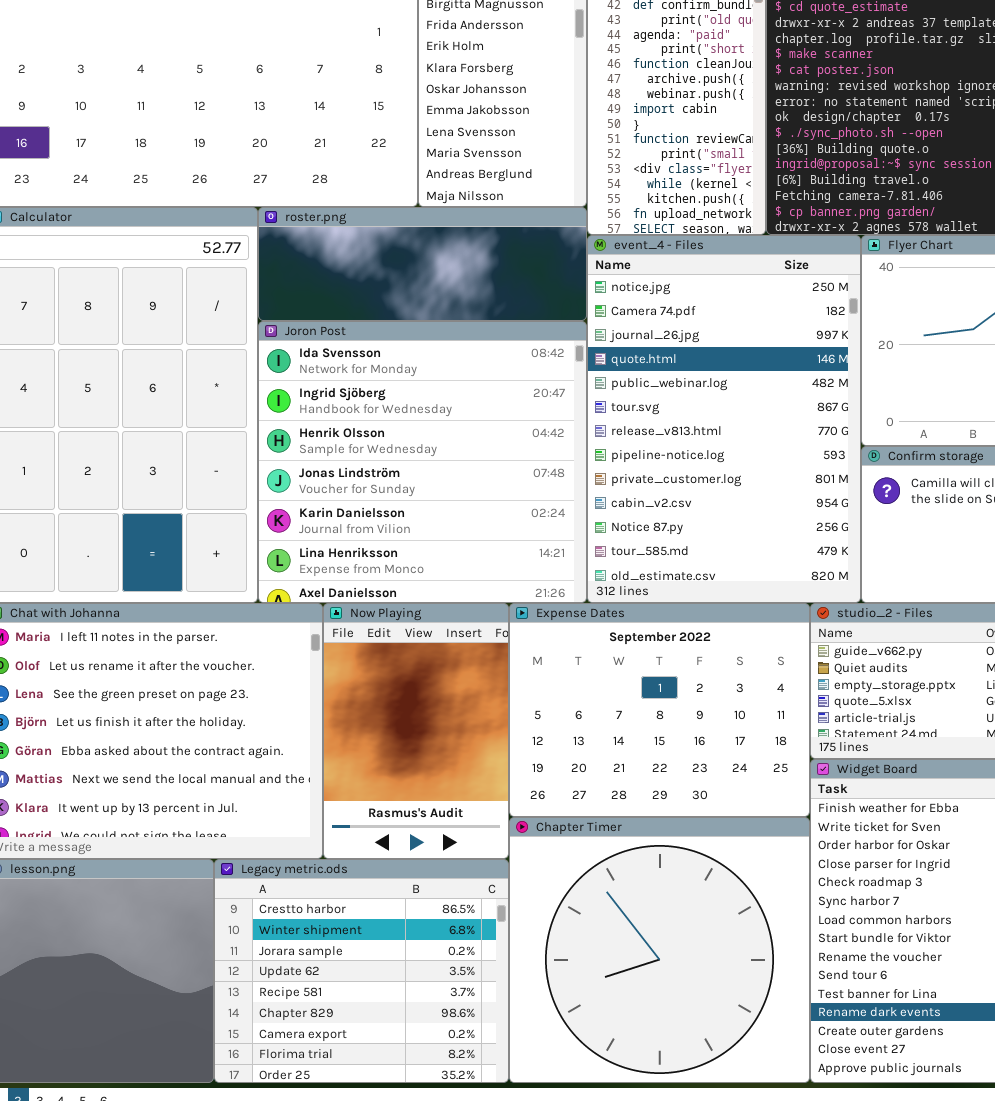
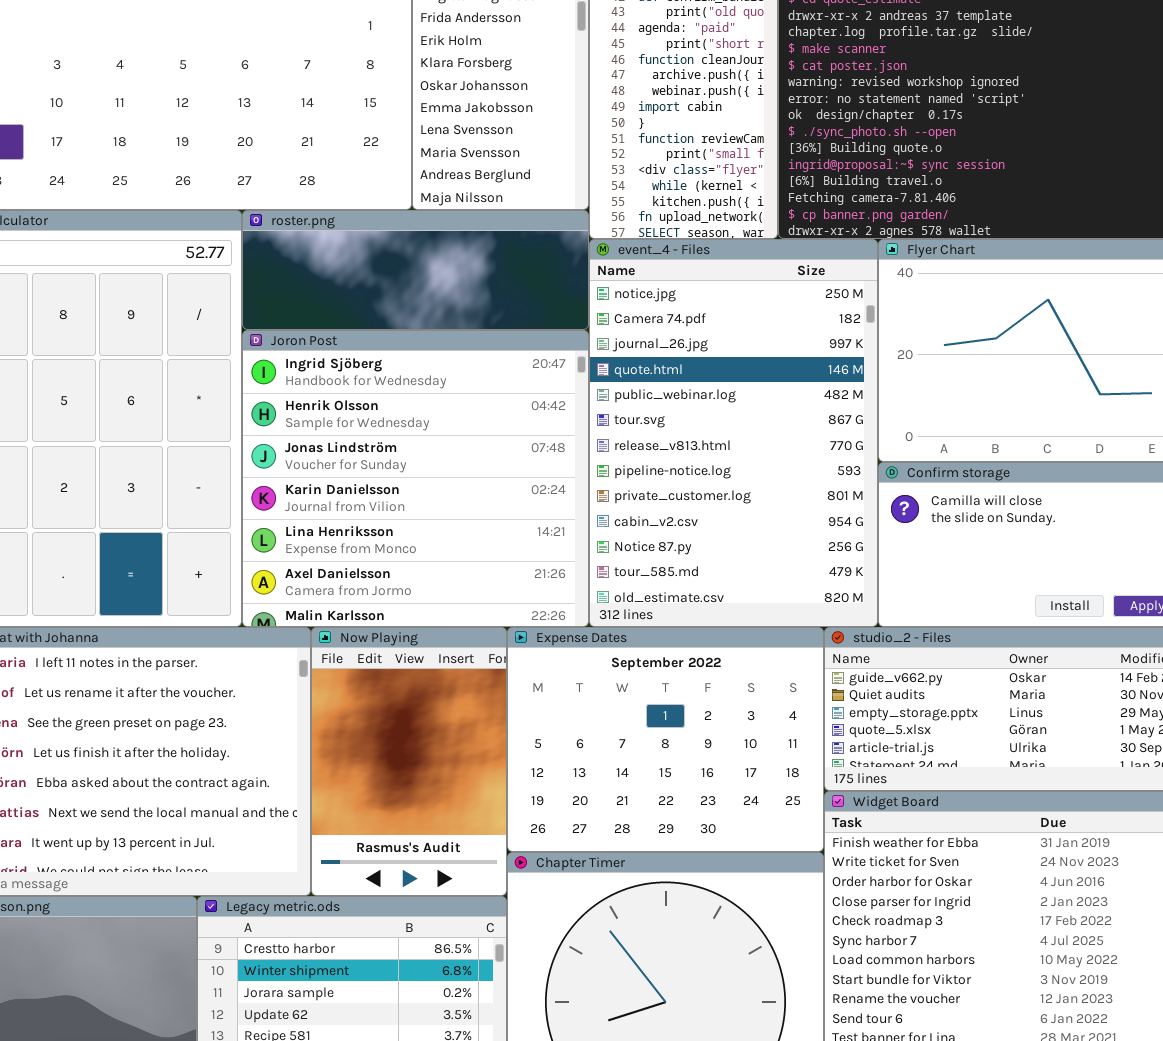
Joron Post: [258,321,587,603] -> [242,330,589,627], scrolled down 1 row

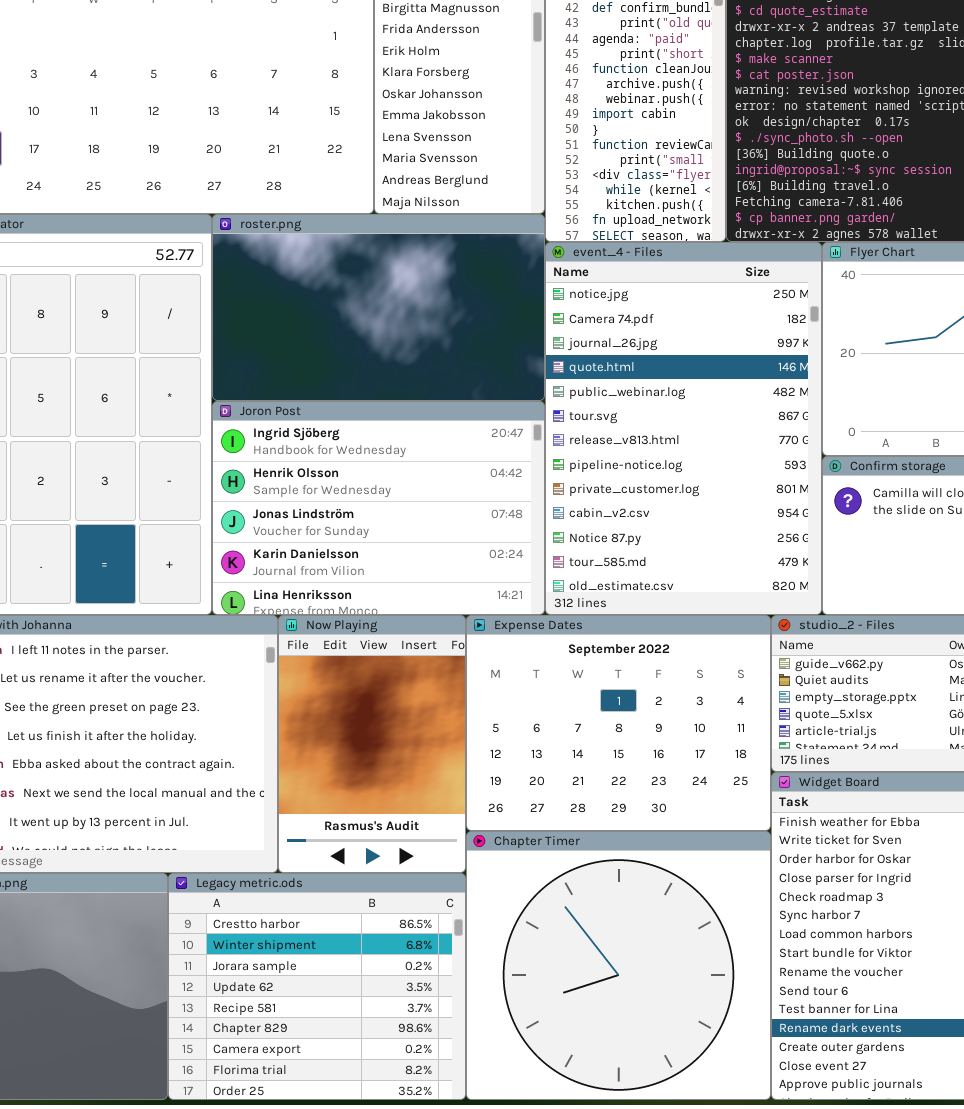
roster.png: [242,210,589,330] -> [212,214,545,401], resized
Joron Post: [242,330,589,627] -> [212,401,545,615], resized

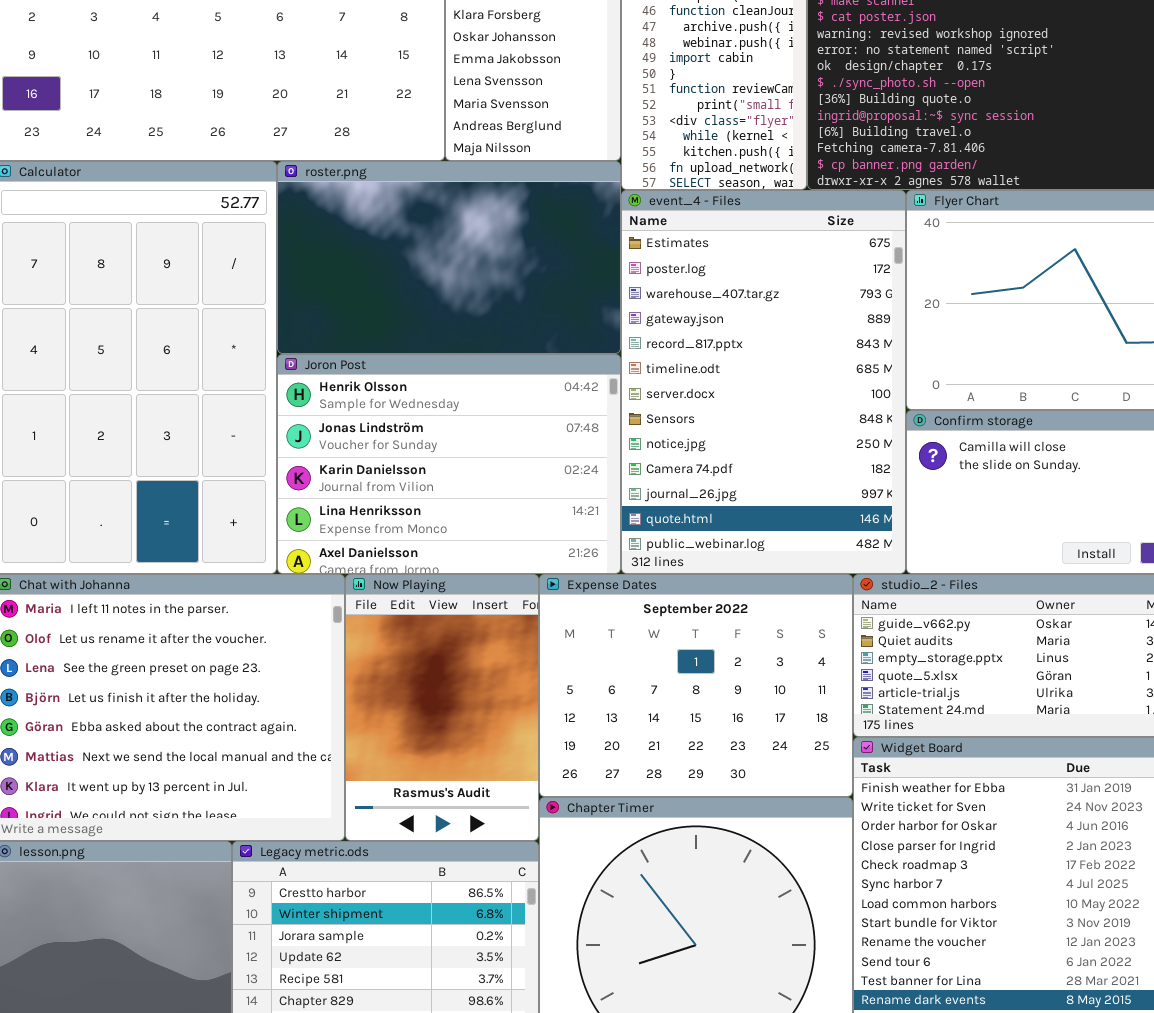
event_4 - Files: [545,242,822,615] -> [621,190,906,574], scrolled up 8 rows
Joron Post: [212,401,545,615] -> [277,354,621,574], scrolled down 1 row

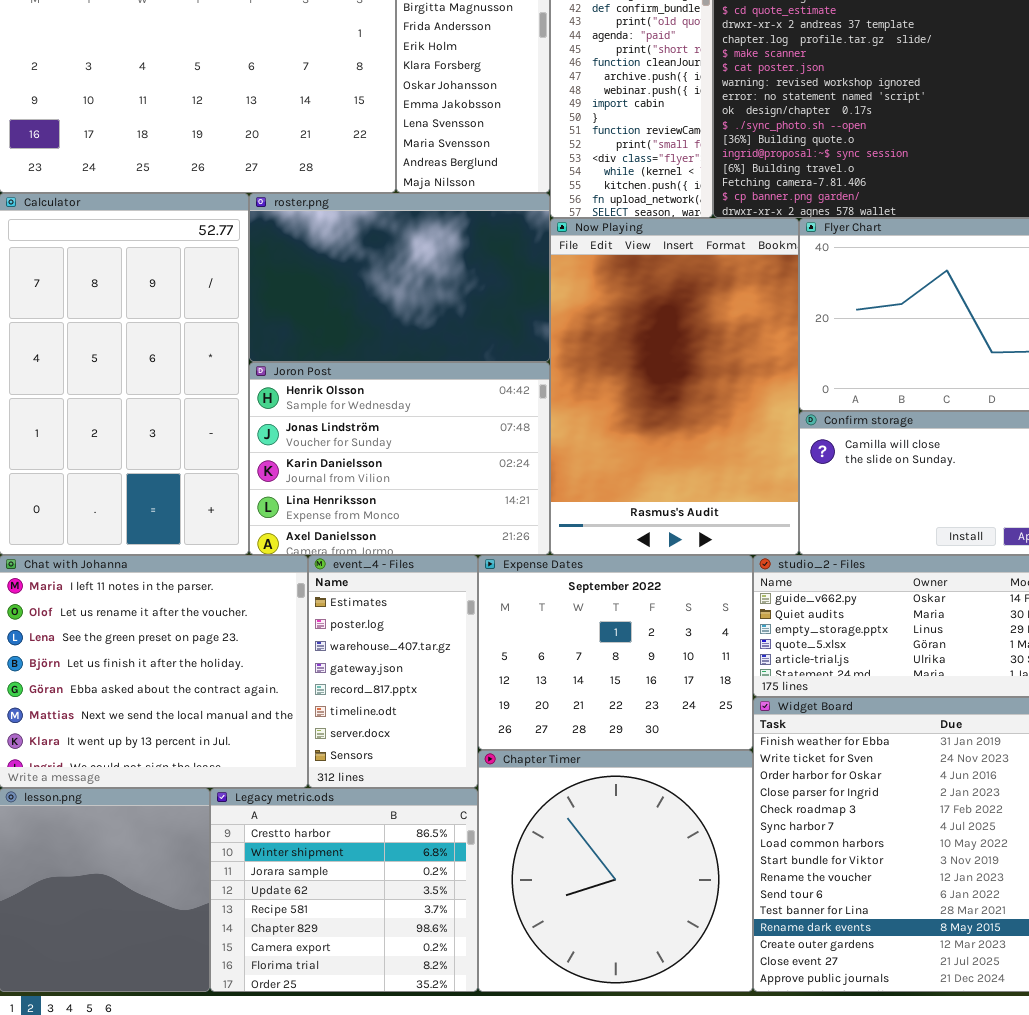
event_4 - Files: [621,190,906,574] -> [308,555,478,788], moved, resized
Now Playing: [345,574,539,841] -> [550,218,799,555], moved, resized

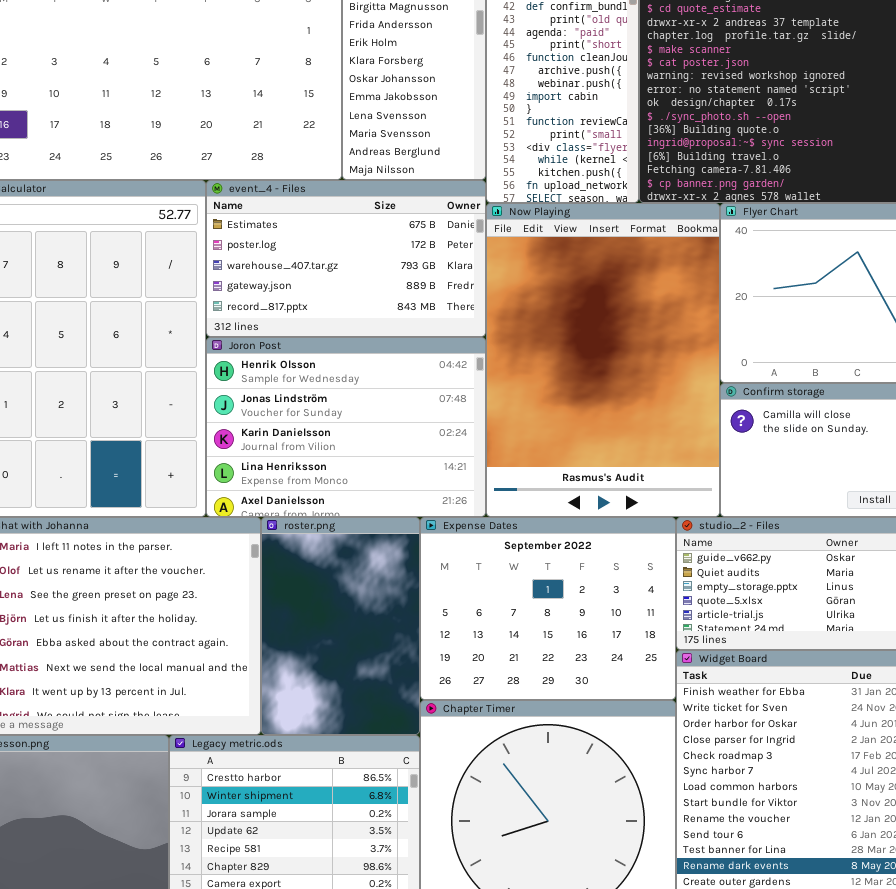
roster.png: [249,193,550,362] -> [261,517,420,735], moved, resized
event_4 - Files: [308,555,478,788] -> [206,180,486,337], moved, resized

